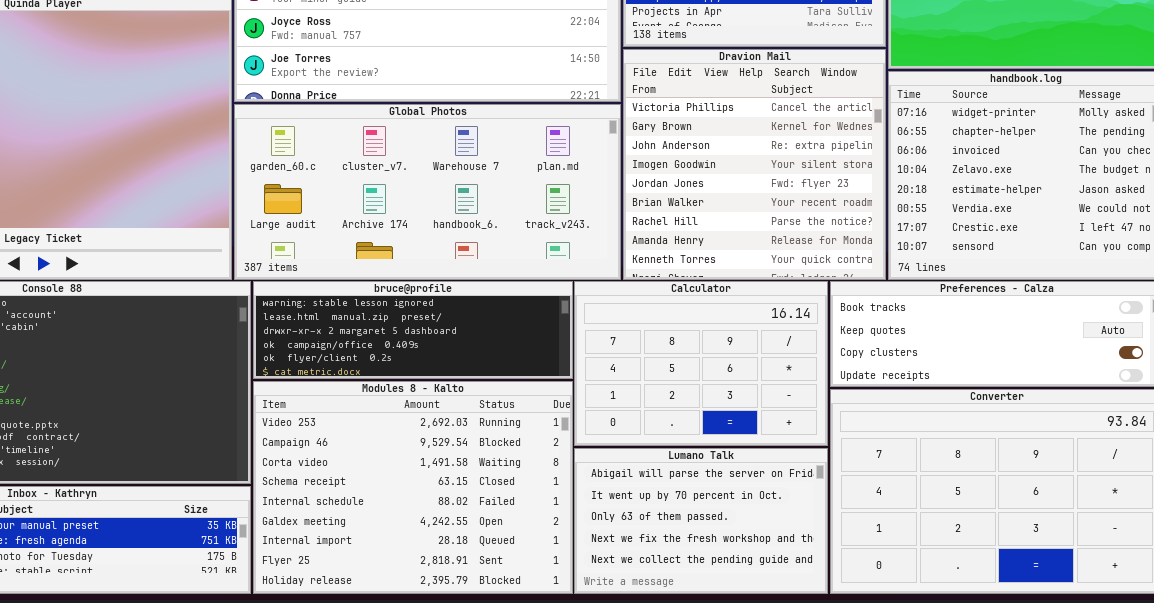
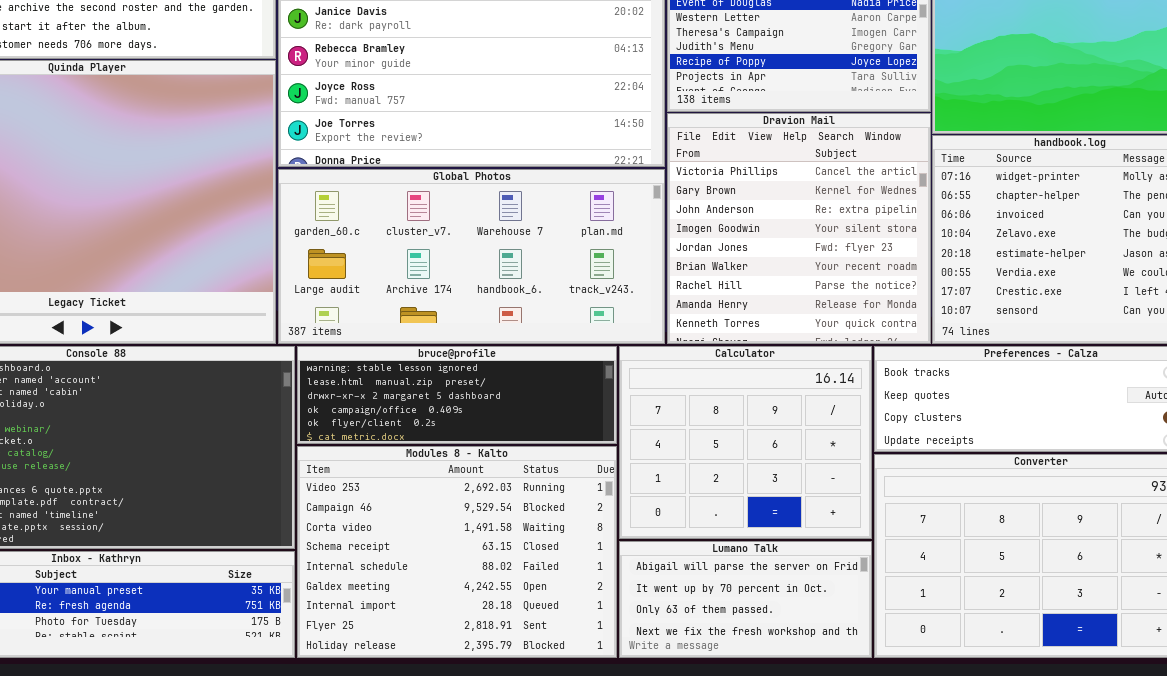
Calculator: [574,281,828,446] -> [619,346,872,539], resized
Lumano Talk: [574,448,828,594] -> [619,541,872,658], resized

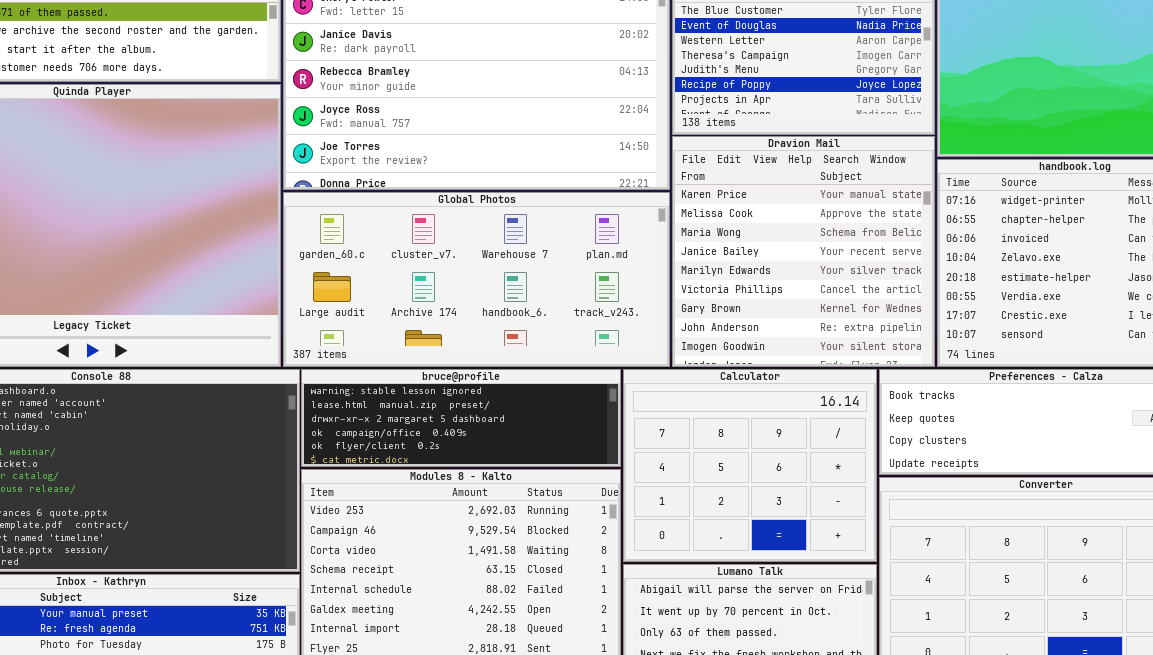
Dravion Mail: [667,113,931,344] -> [672,136,935,367], scrolled up 5 rows

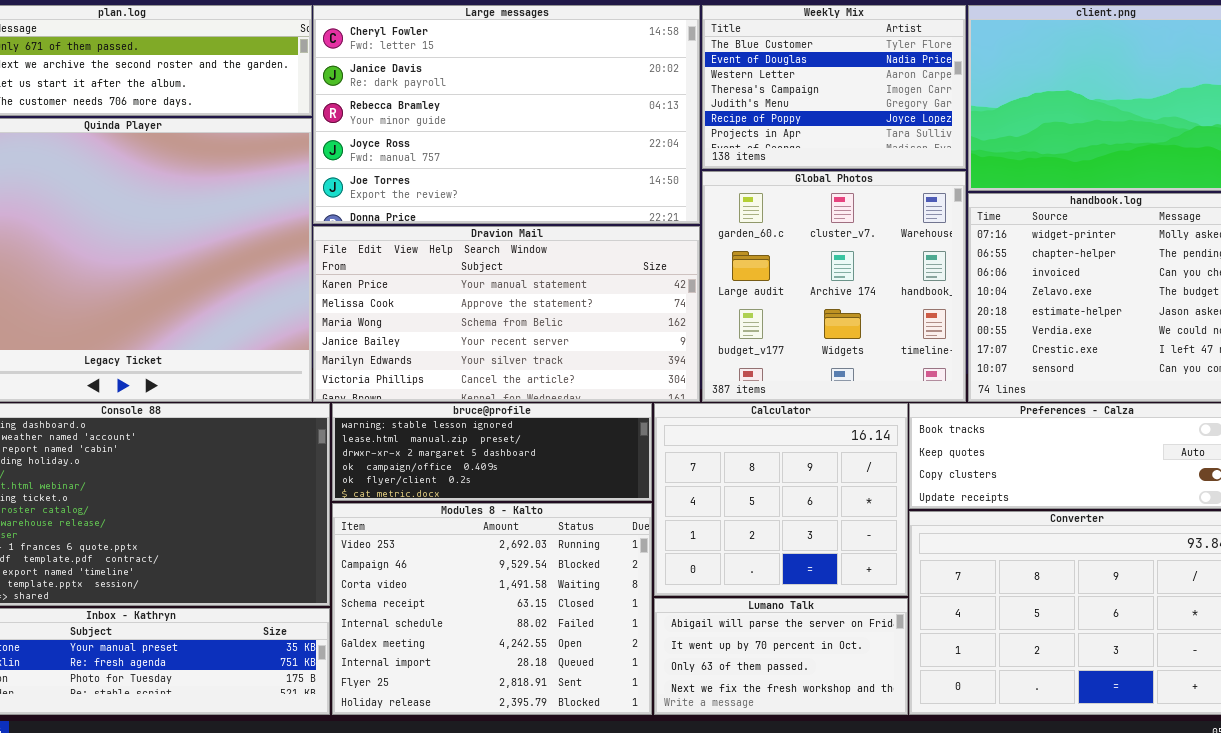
Dravion Mail: [672,136,935,367] -> [313,226,700,402], moved, resized
Global Photos: [283,192,670,367] -> [702,171,966,402], moved, resized

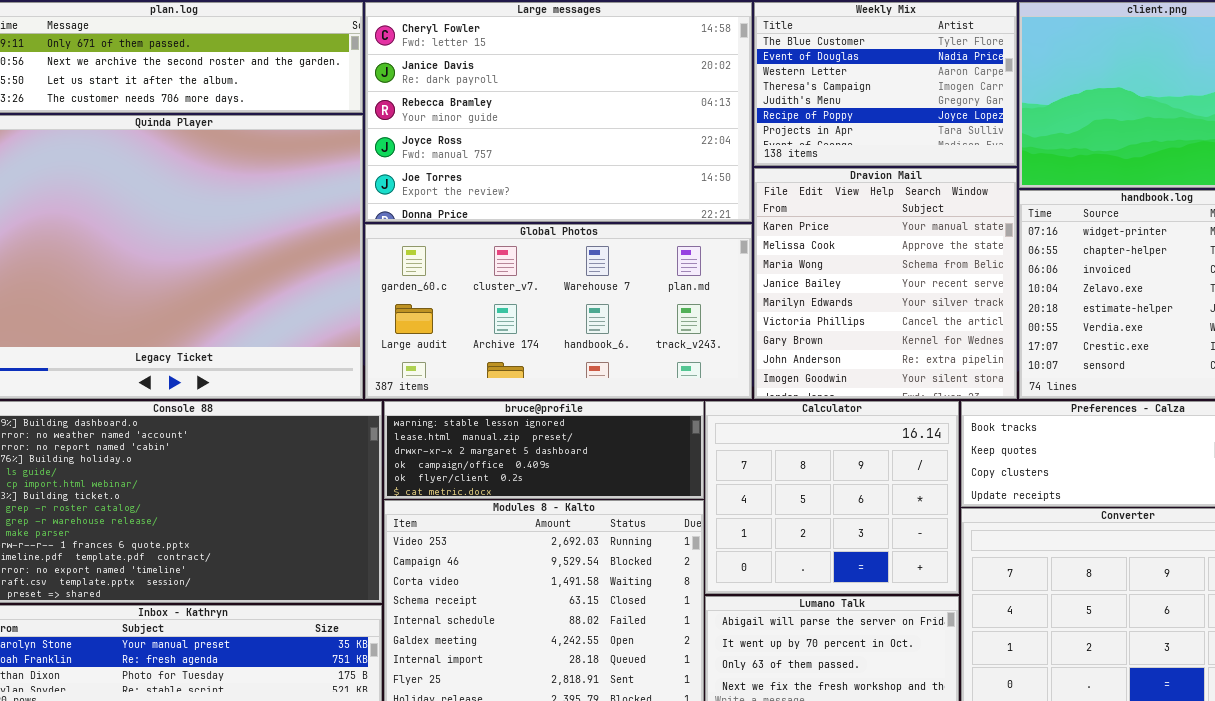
Global Photos: [702,171,966,402] -> [365,224,752,399], moved, resized
Dravion Mail: [313,226,700,402] -> [754,168,1017,399], moved, resized

